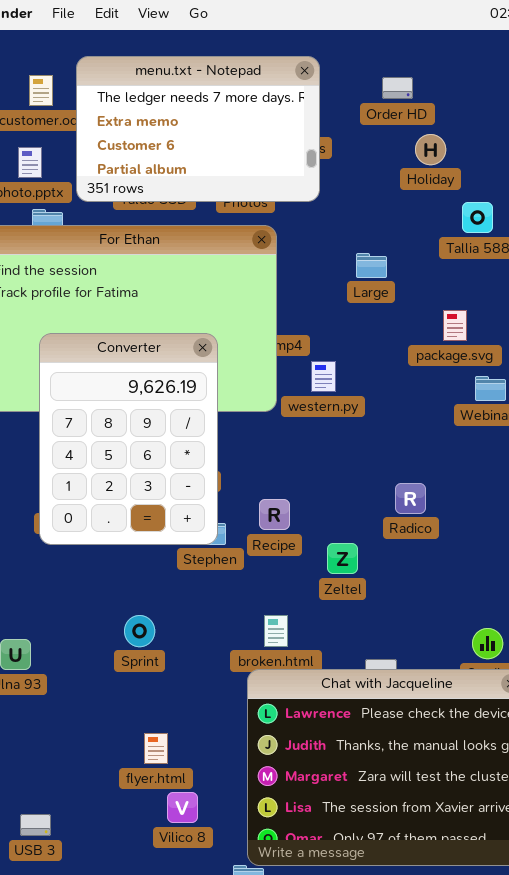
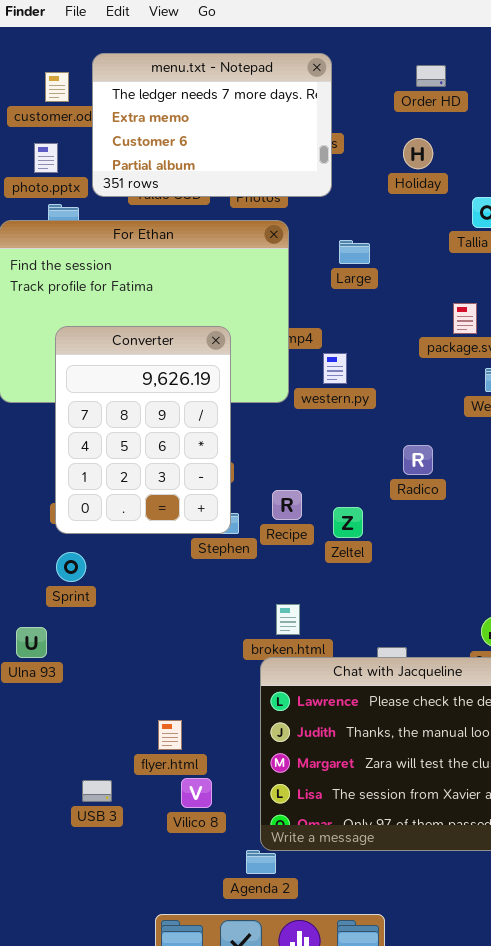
Order HD: [382,77,413,99] -> [416,65,446,87], moved
Holiday: [415,134,446,165] -> [403,138,433,169], moved
Large: [356,253,387,278] -> [339,240,370,264], moved
Radico: [395,483,426,514] -> [403,445,433,475], moved
Zeltel: [327,543,358,574] -> [333,507,363,538], moved
Sprint: [124,615,155,647] -> [56,552,86,582], moved
USB 3: [20,814,51,836] -> [82,780,112,802], moved

